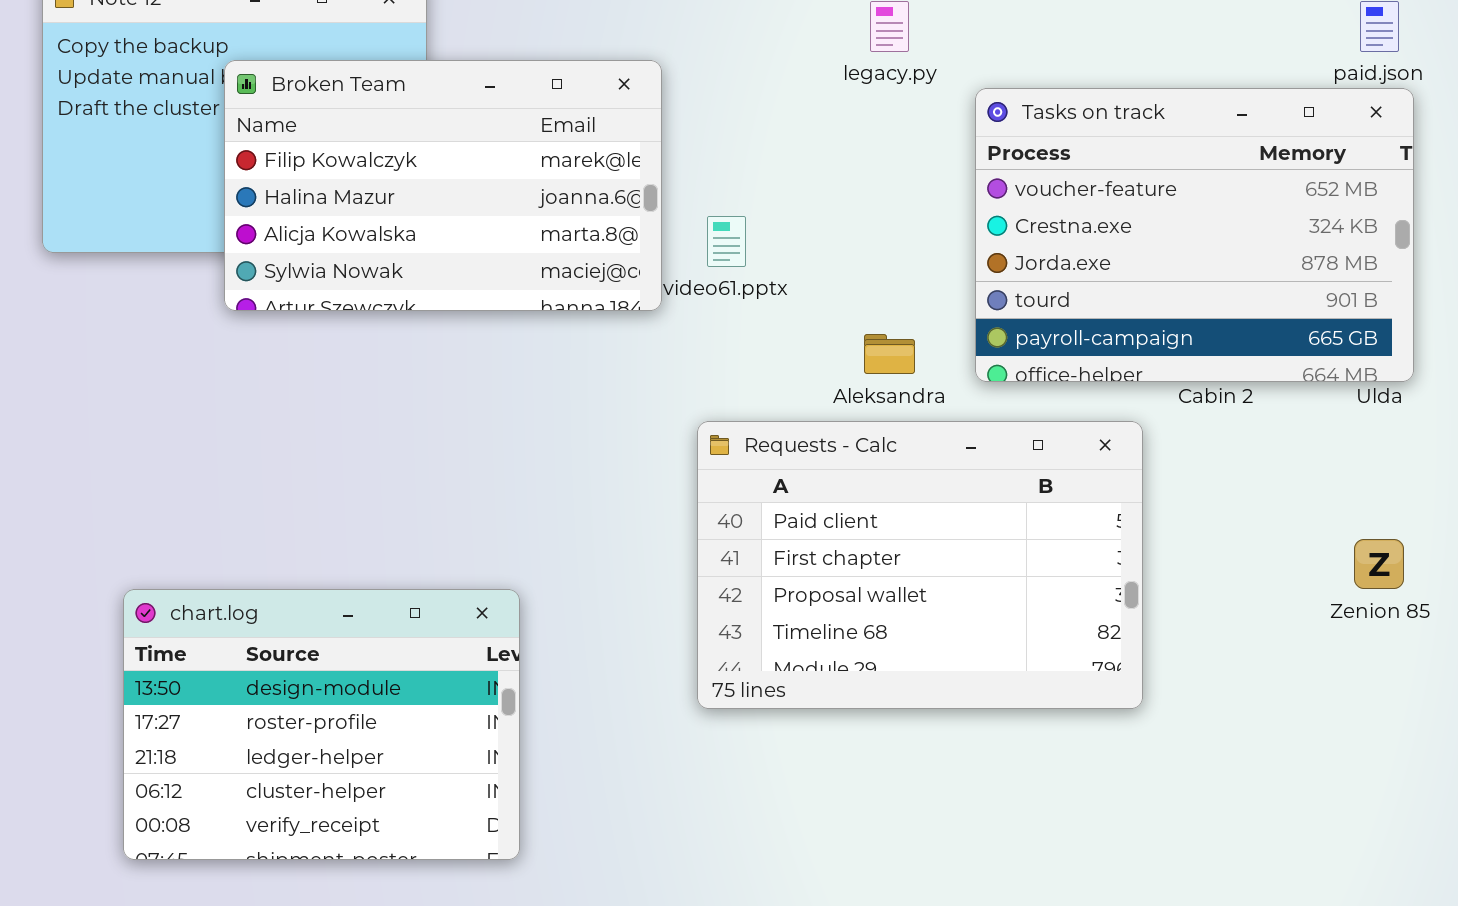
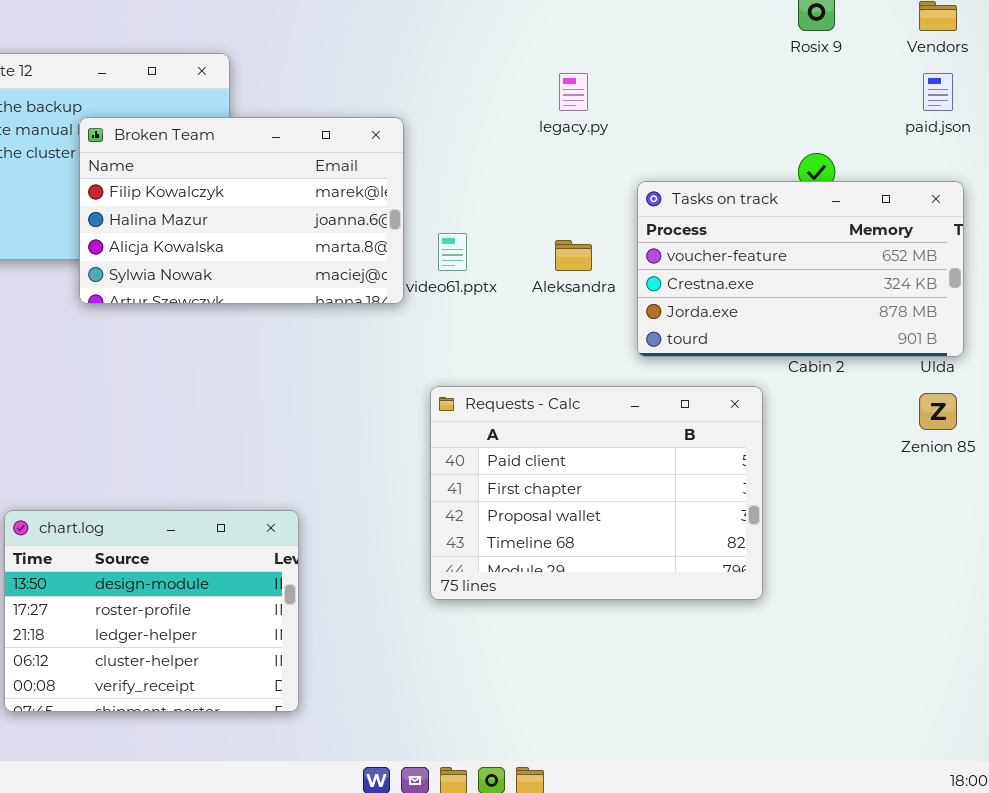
Tasks on track: [975,88,1414,382] -> [637,181,964,357], resized
Aleksandra: [864,334,915,374] -> [555,240,592,271], moved
Zenion 85: [1354,539,1404,589] -> [919,393,957,430], moved

